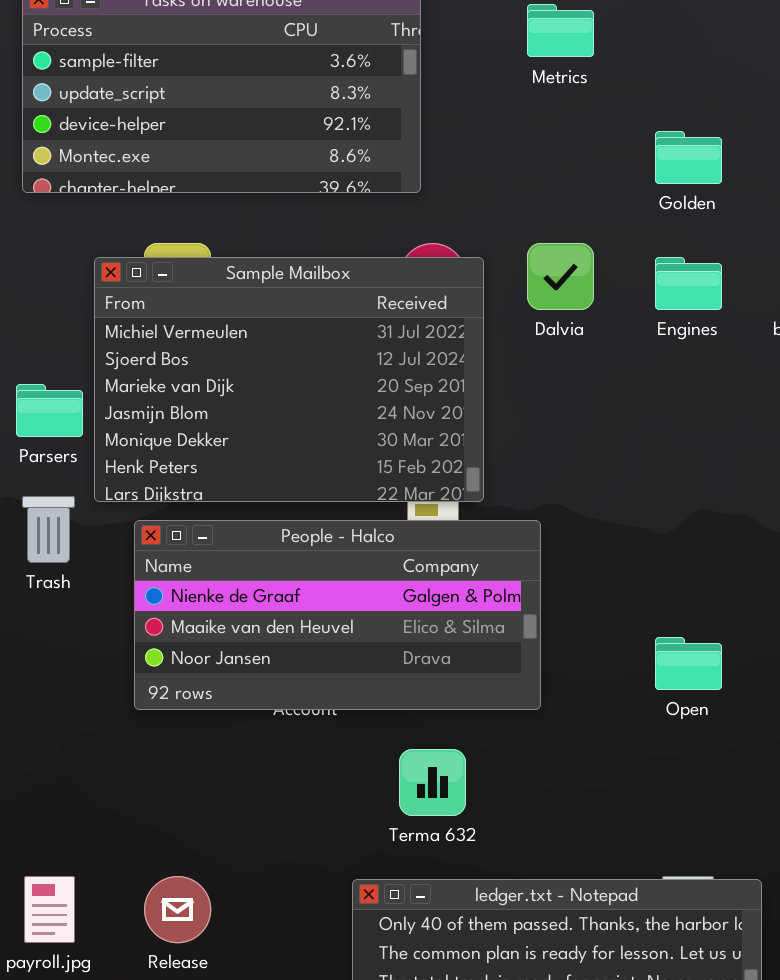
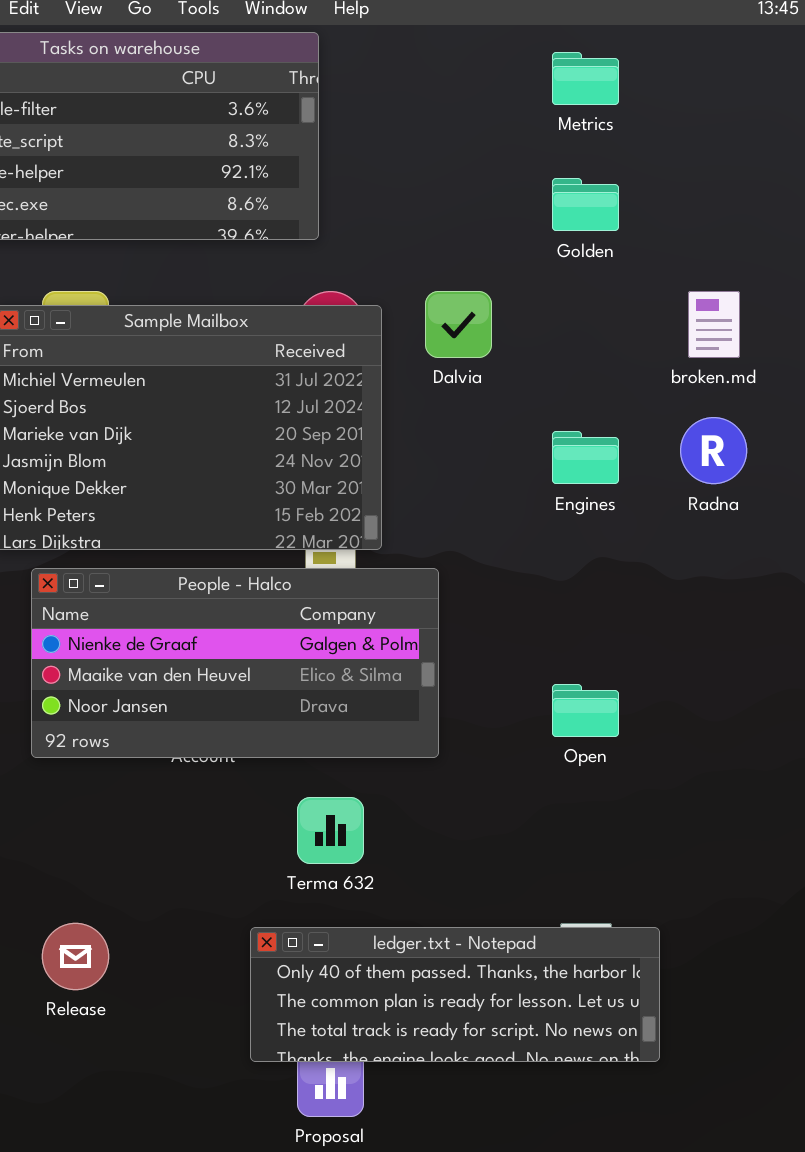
Metrics: [527,4,594,57] -> [552,52,619,105], moved
Engines: [655,257,722,310] -> [552,431,619,484], moved

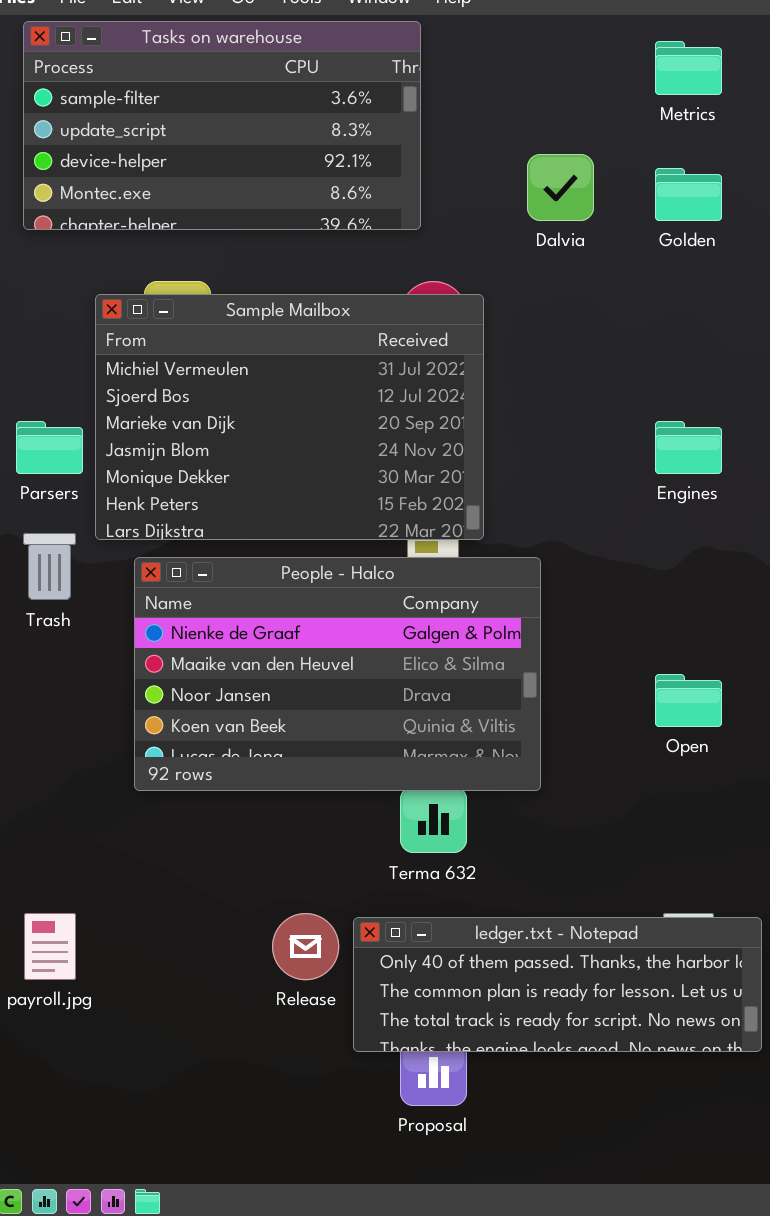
Dalvia: [425,291,492,358] -> [527,154,594,221], moved
People - Halco: [31,568,439,758] -> [134,557,541,791], resized
Release: [42,923,109,990] -> [272,913,339,980], moved

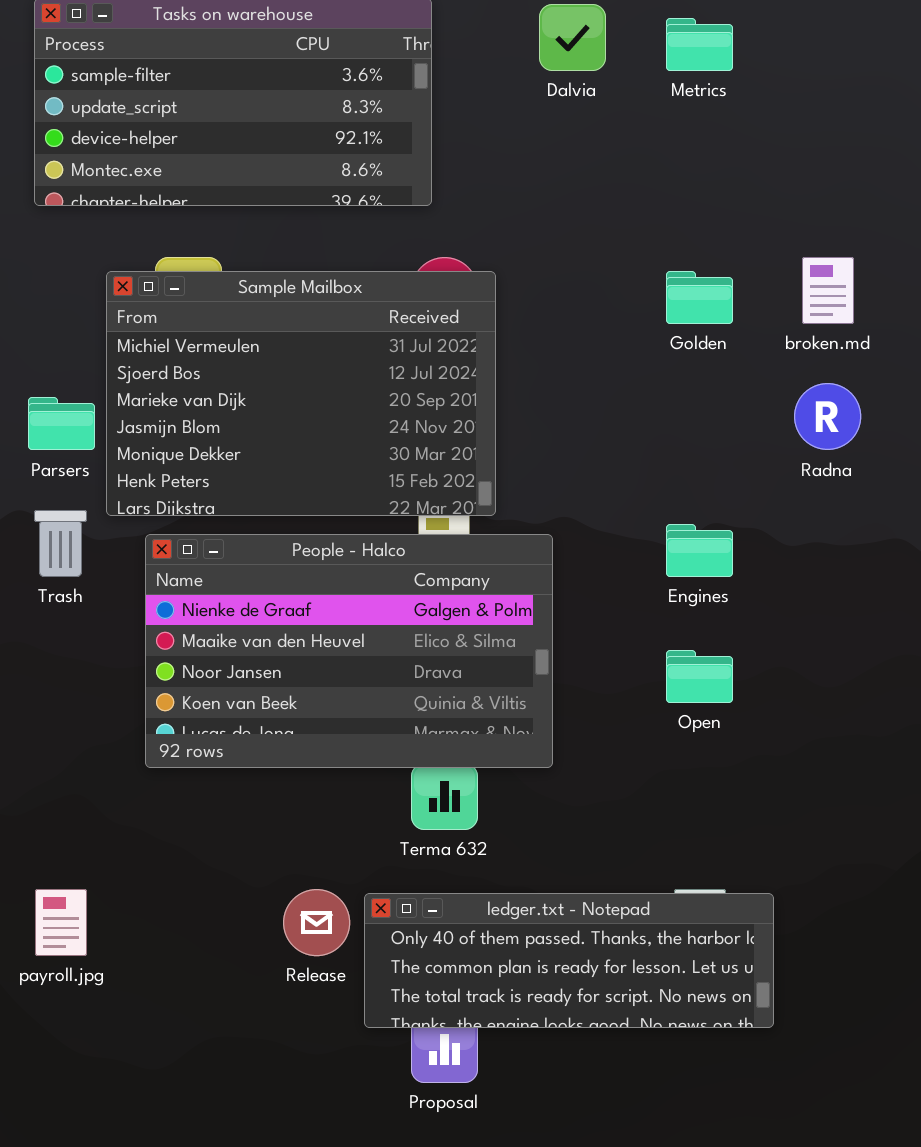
Dalvia: [527,154,594,221] -> [539,4,606,71], moved
Golden: [655,168,722,221] -> [666,271,733,324], moved
Engines: [655,421,722,474] -> [666,524,733,577], moved

